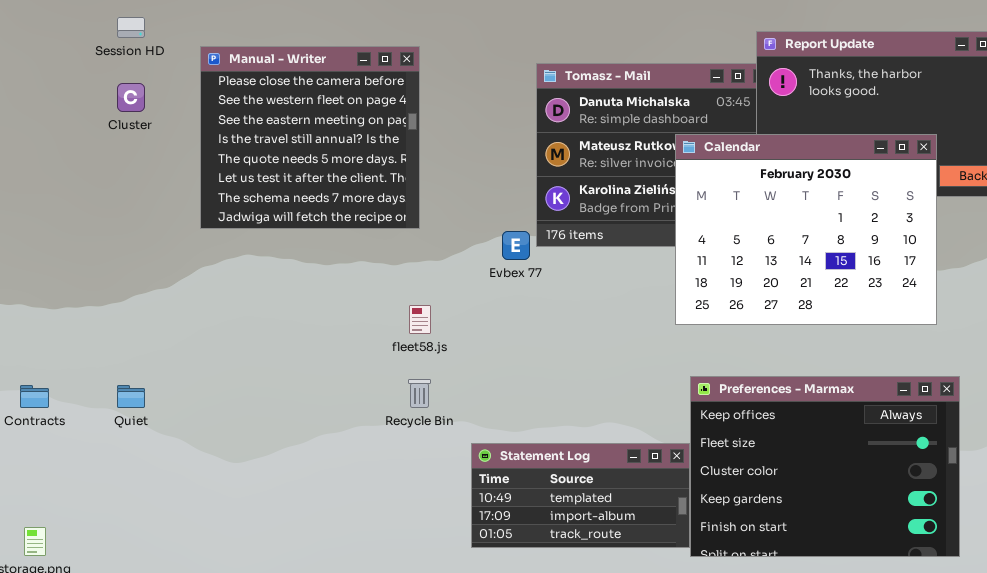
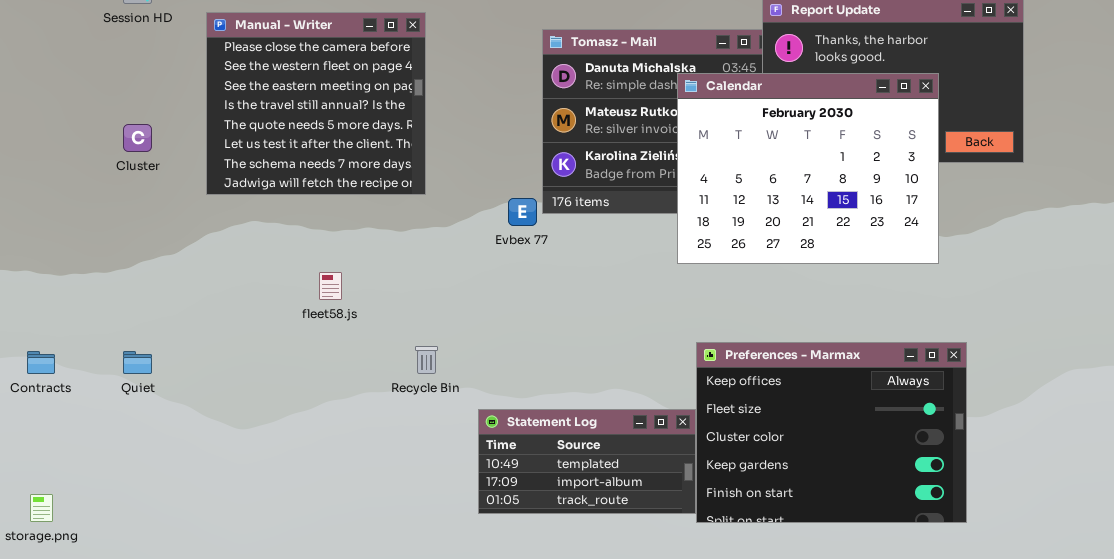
Cluster: [117,83,145,112] -> [123,124,152,152], moved
Calendar: [675,134,937,325] -> [677,73,939,264], moved
fleet58.js: [409,305,431,334] -> [319,272,342,300], moved

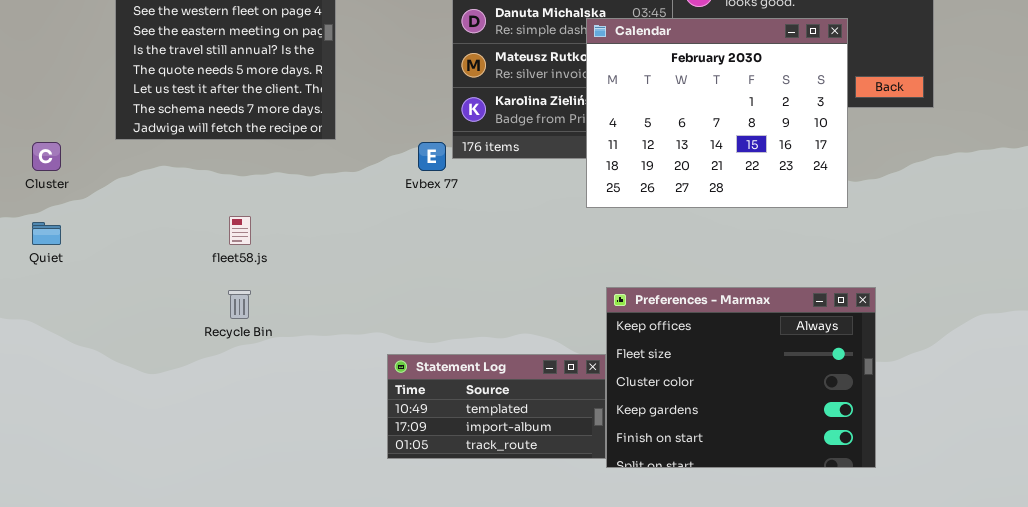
Cluster: [123,124,152,152] -> [32,142,61,171], moved
Recycle Bin: [415,346,438,374] -> [228,290,251,319], moved
Quiet: [123,351,152,374] -> [32,222,61,245], moved

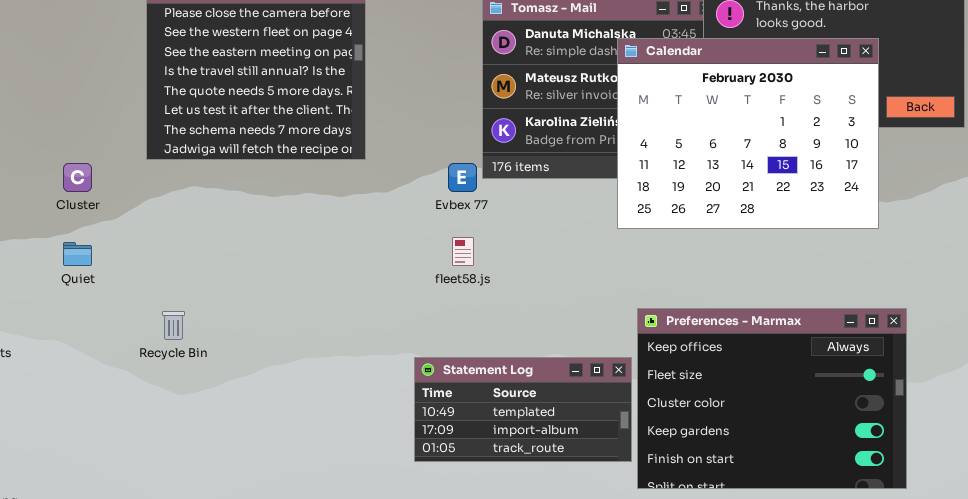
fleet58.js: [229,216,251,245] -> [452,237,474,266], moved
Recycle Bin: [228,290,251,319] -> [162,311,185,340], moved
Statement Log: [387,354,606,459] -> [414,357,632,462], moved

